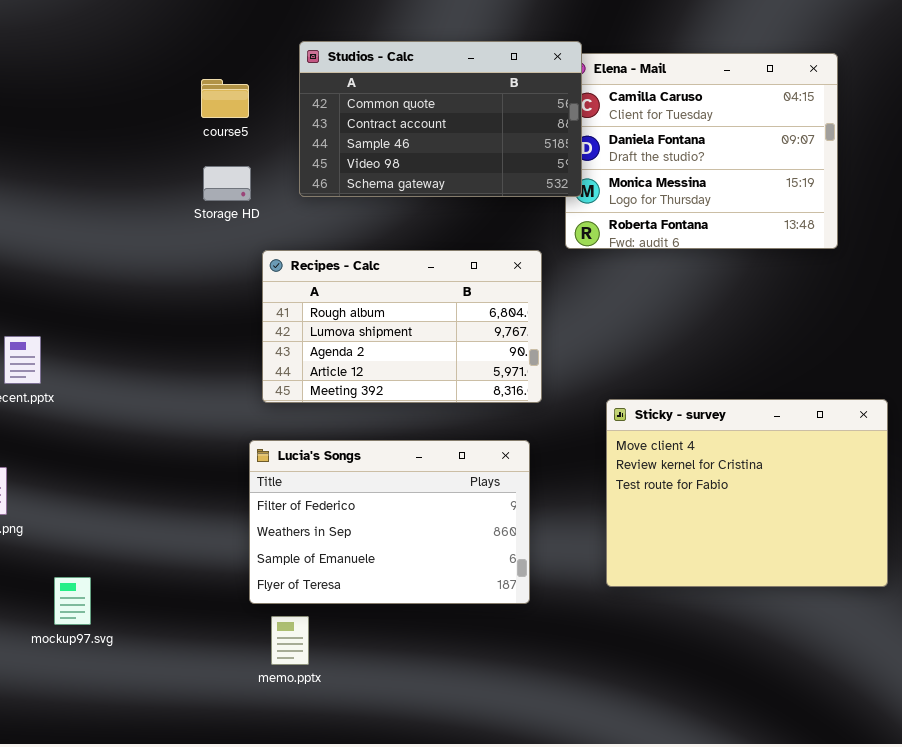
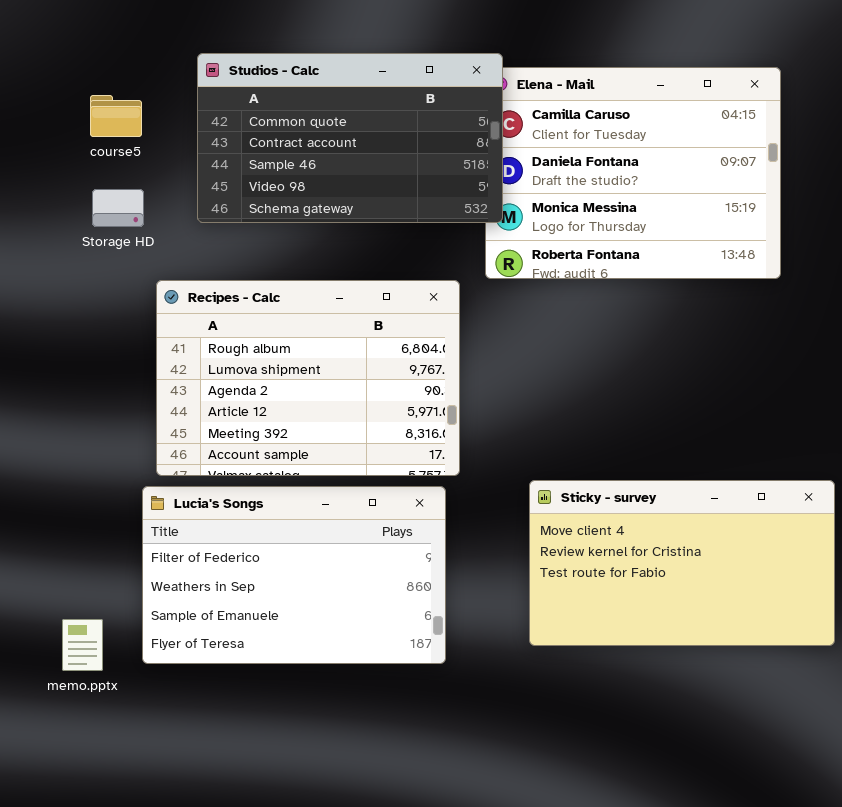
Recipes - Calc: [262,250,542,403] -> [156,280,460,476], resized
Sticky - survey: [606,399,888,587] -> [529,480,835,646], resized
memo.pptx: [271,616,309,665] -> [62,619,103,671], moved

